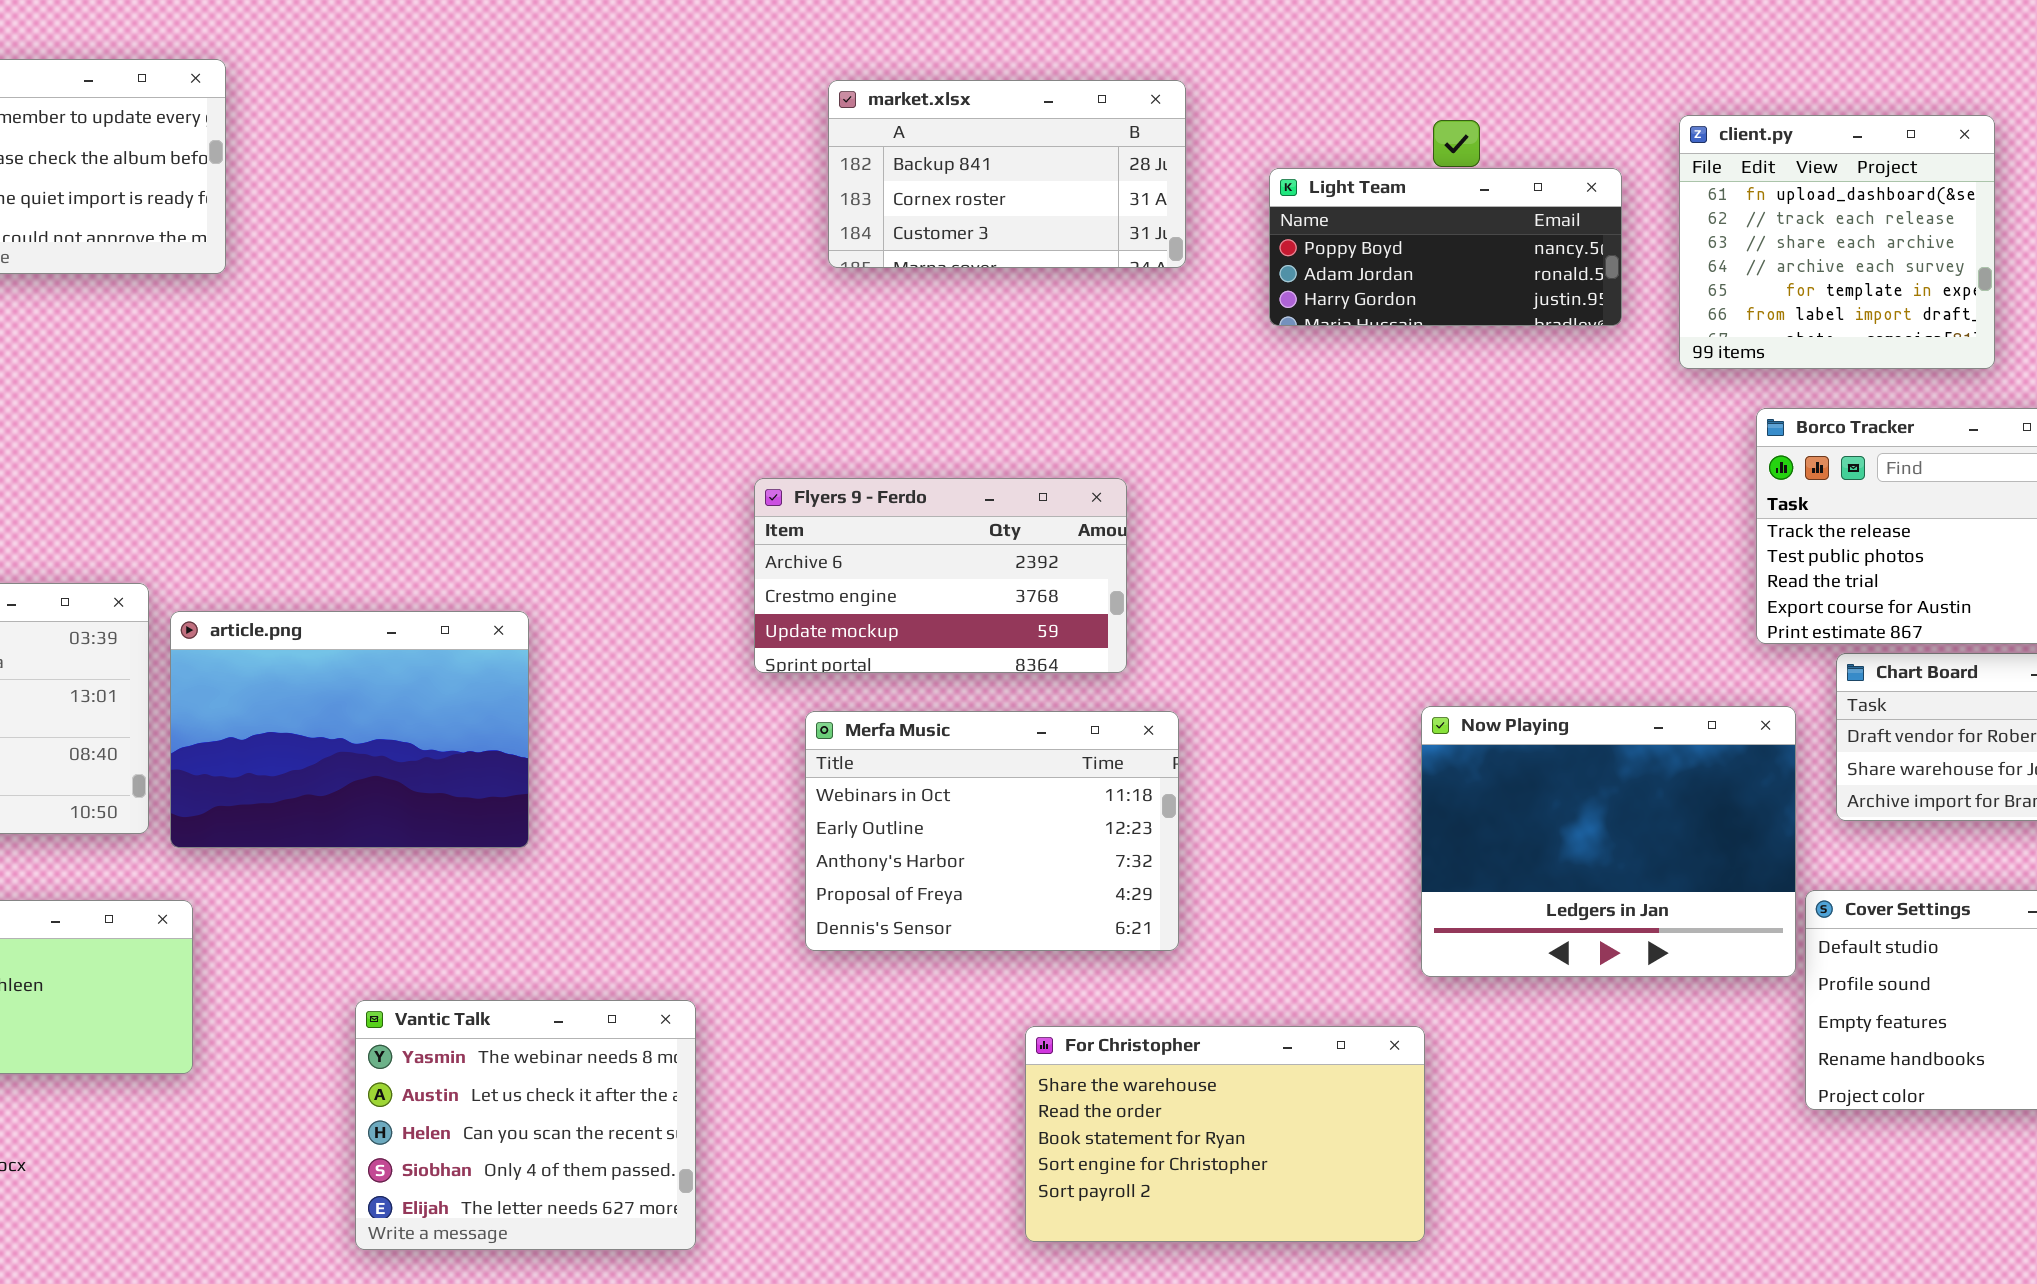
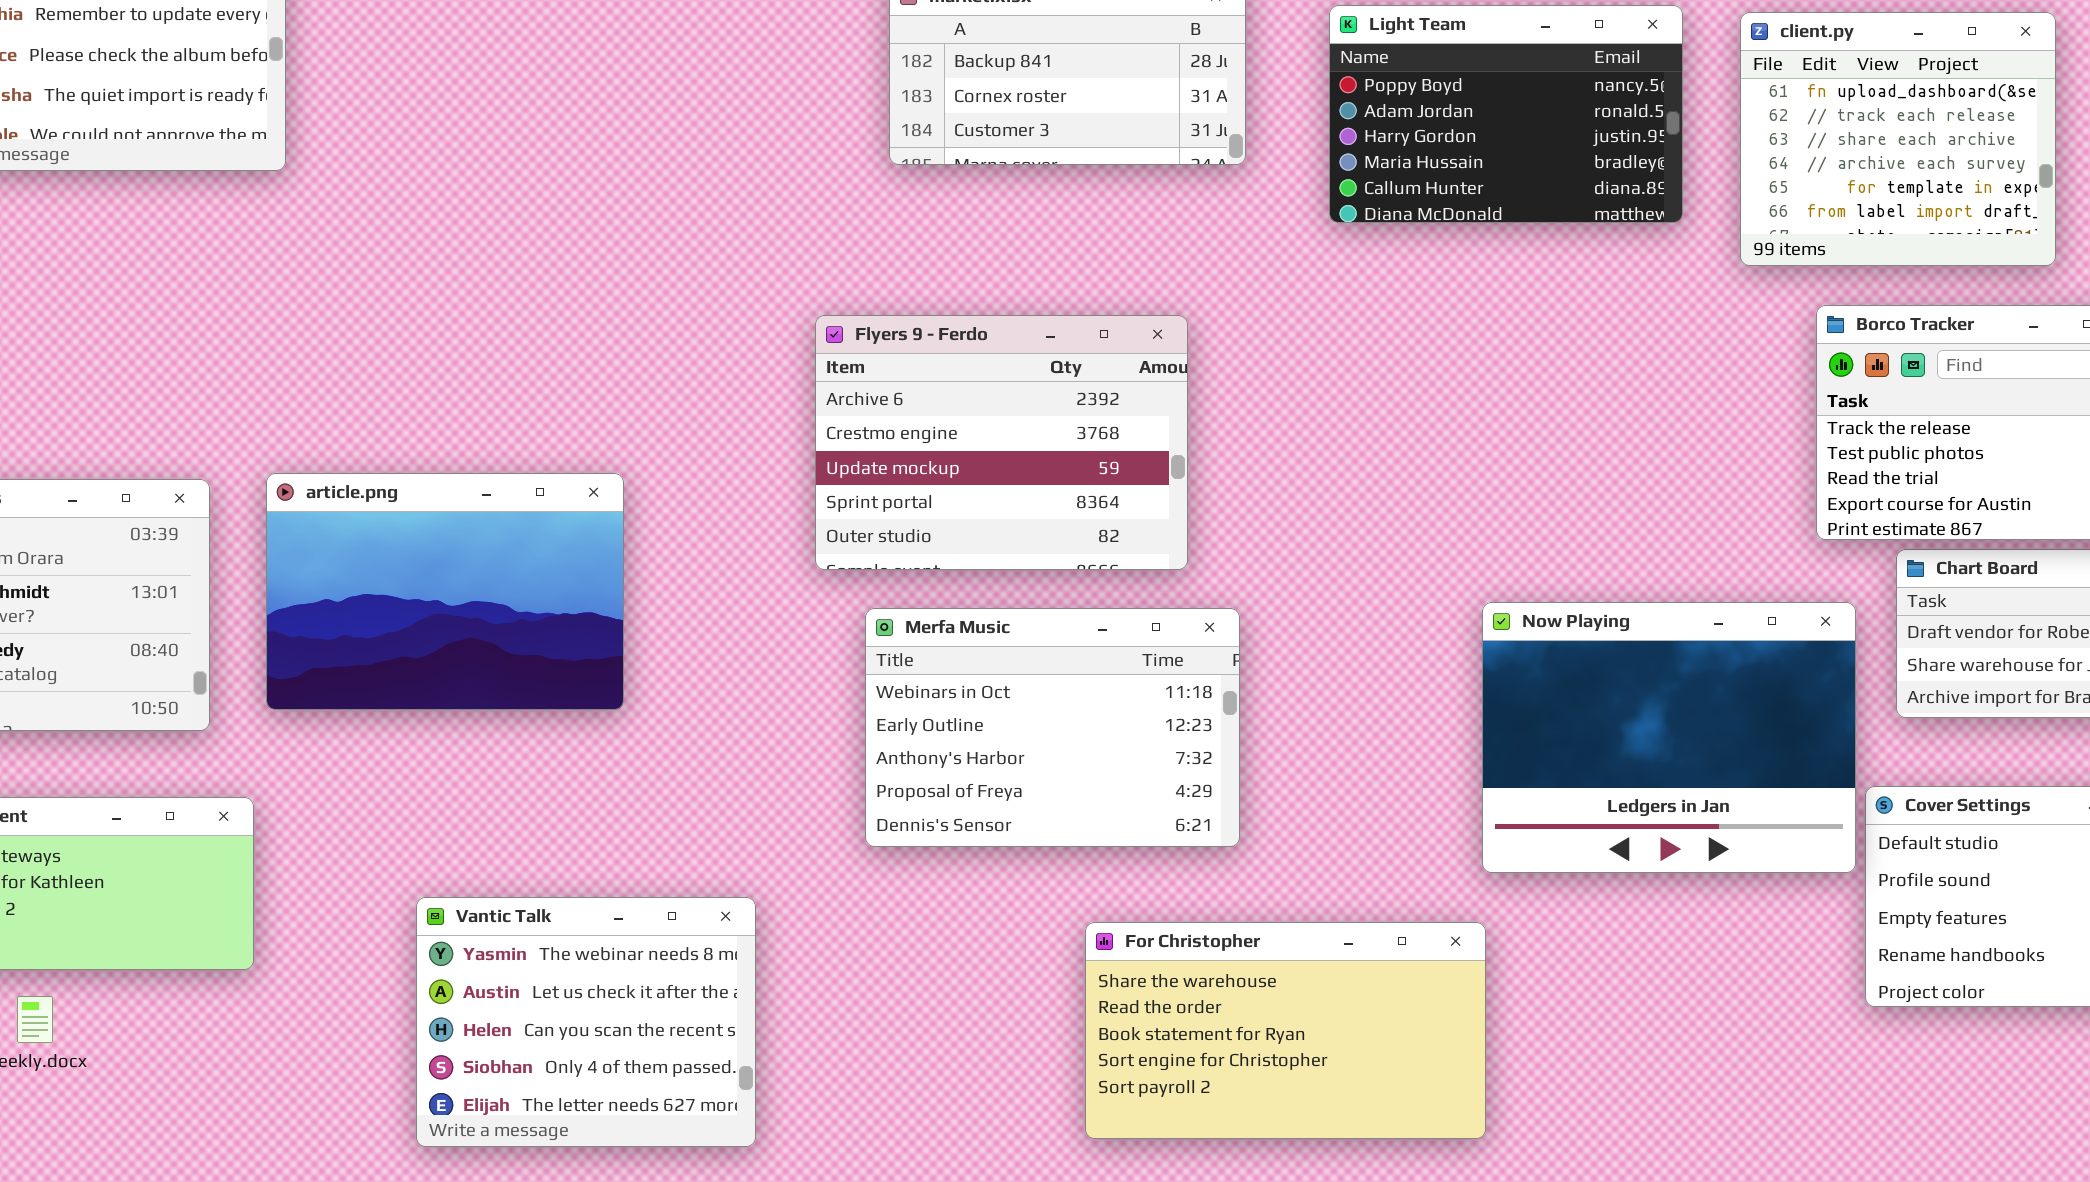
Light Team: [1269,168,1622,326] -> [1329,5,1683,223], resized
Flyers 9 - Ferdo: [754,478,1127,673] -> [815,315,1188,570], resized
article.png: [170,611,529,848] -> [266,473,624,710], moved

